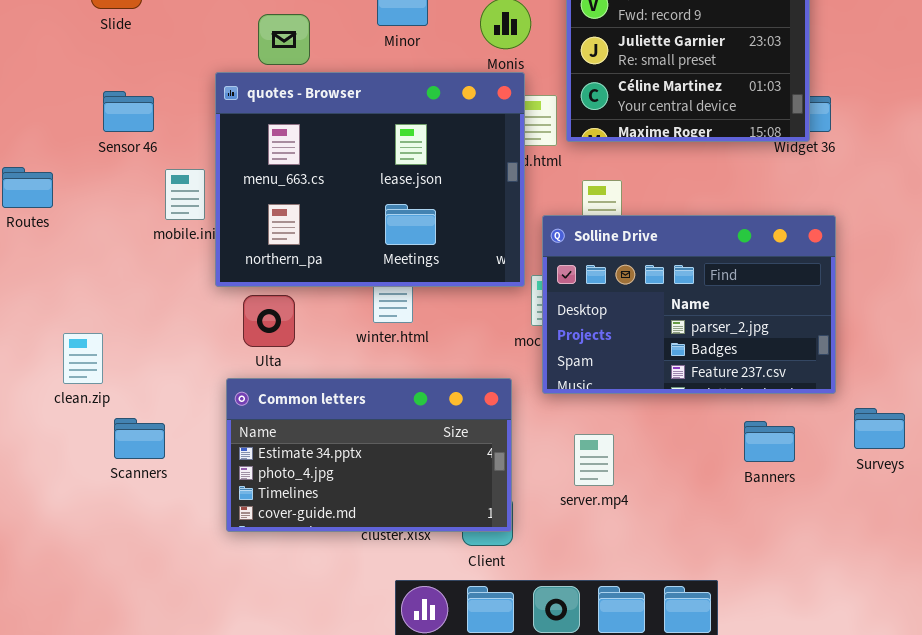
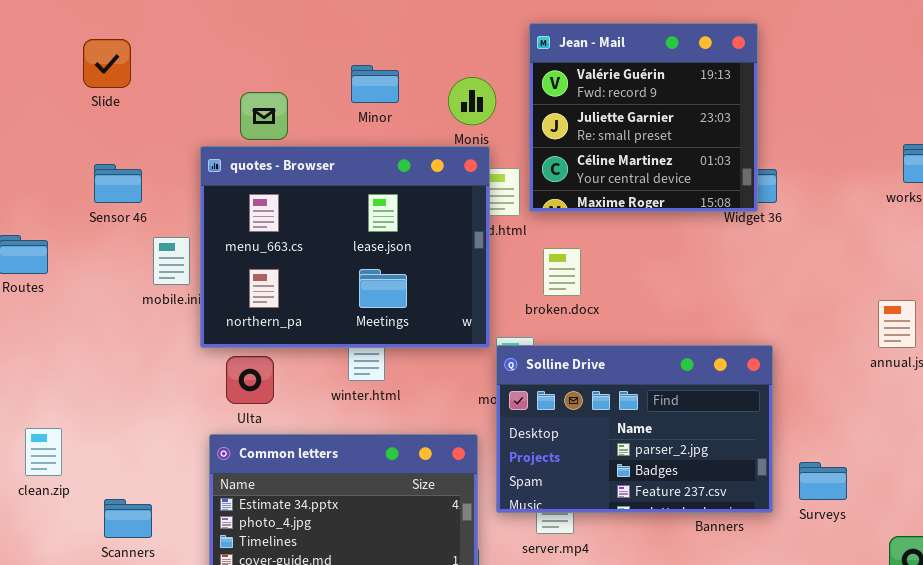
Solline Drive: [542,215,836,394] -> [496,345,773,513], moved
clean.zip: [63,333,103,384] -> [25,428,62,476], moved
Scanners: [114,418,165,459] -> [104,499,152,538], moved

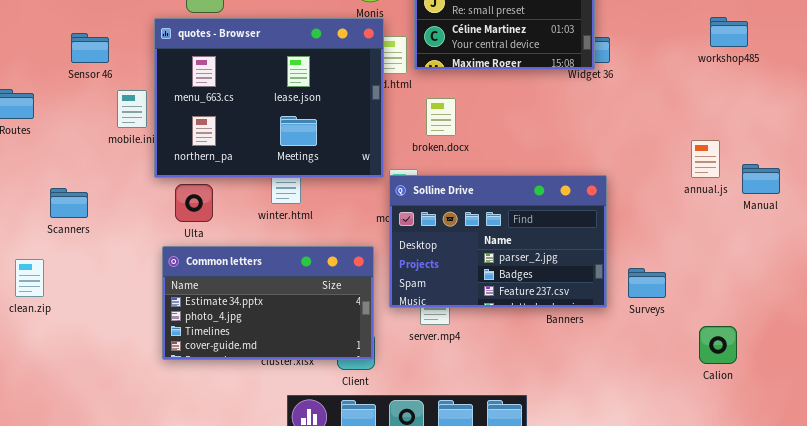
clean.zip: [25,428,62,476] -> [15,259,44,297], moved
Scanners: [104,499,152,538] -> [50,188,88,218], moved

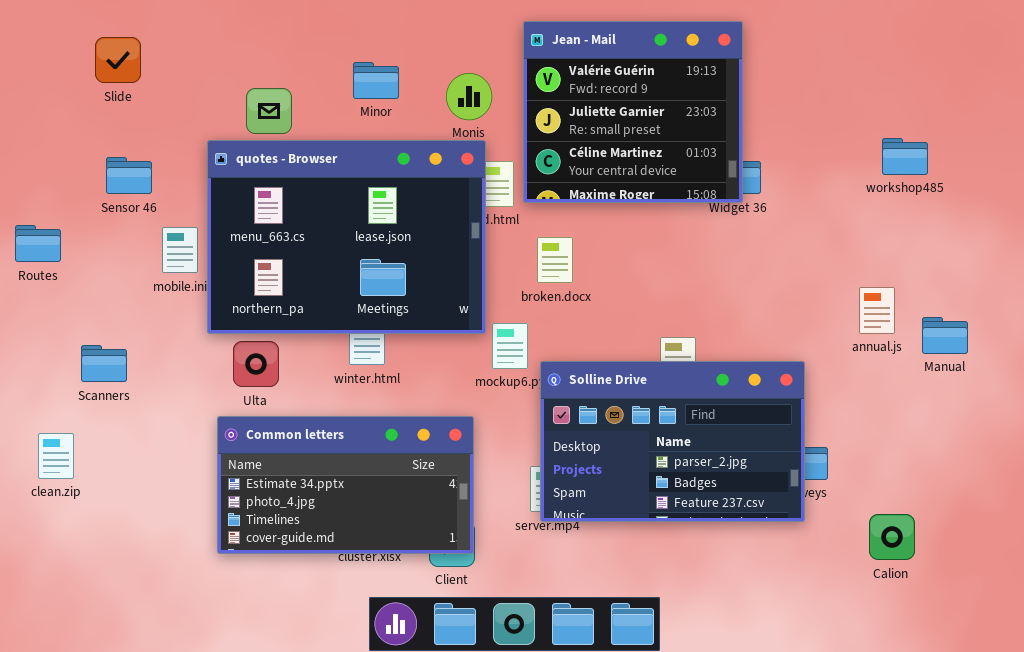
Solline Drive: [389,175,607,308] -> [540,361,805,522], moved

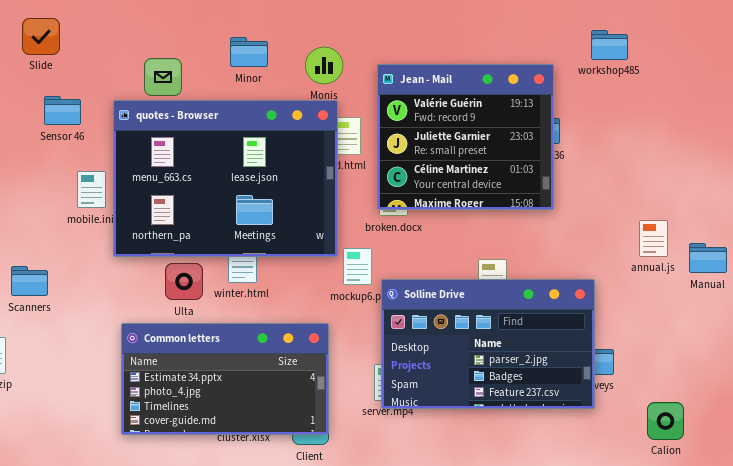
Jean - Mail: [523,21,743,203] -> [377,64,554,210], moved
workshop485: [882,138,928,175] -> [591,30,628,60], moved
Sensor 46: [106,157,152,194] -> [44,96,81,125], moved
Ulta: [233,341,279,387] -> [165,263,203,300], moved

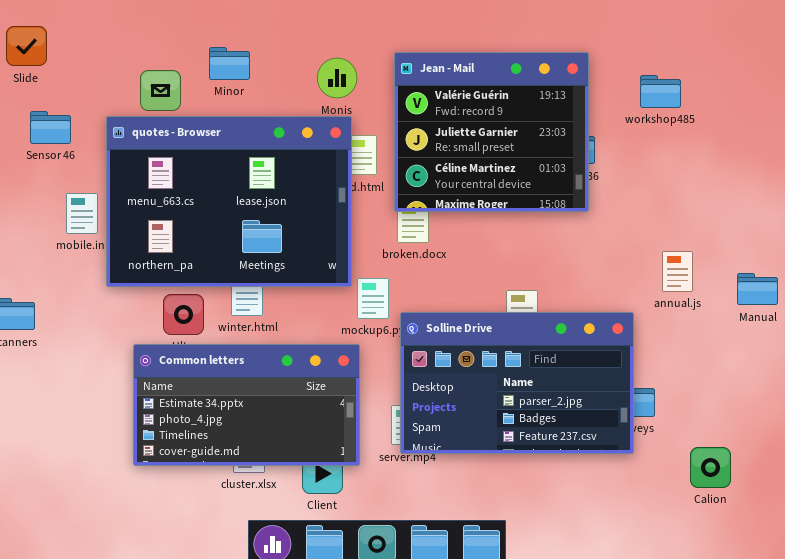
workshop485: [591,30,628,60] -> [640,75,681,108], moved
Minor: [230,37,268,67] -> [209,47,250,80], moved
Jean - Mail: [377,64,554,210] -> [394,52,589,212], moved
annual.js: [639,220,668,257] -> [662,251,693,292], moved
Common letters: [121,323,329,435] -> [133,344,360,466], moved

